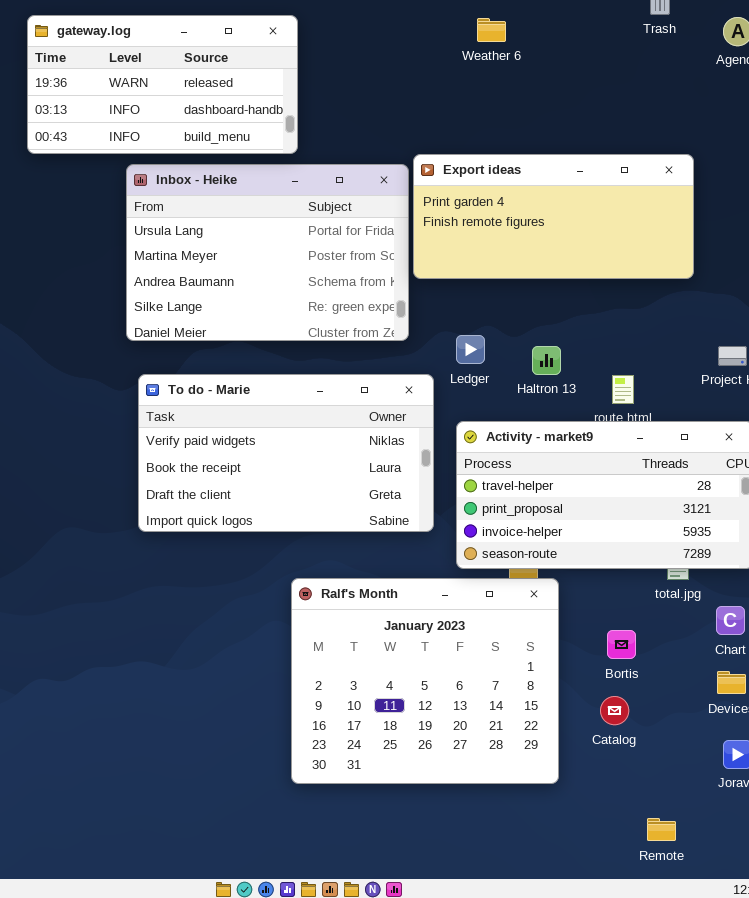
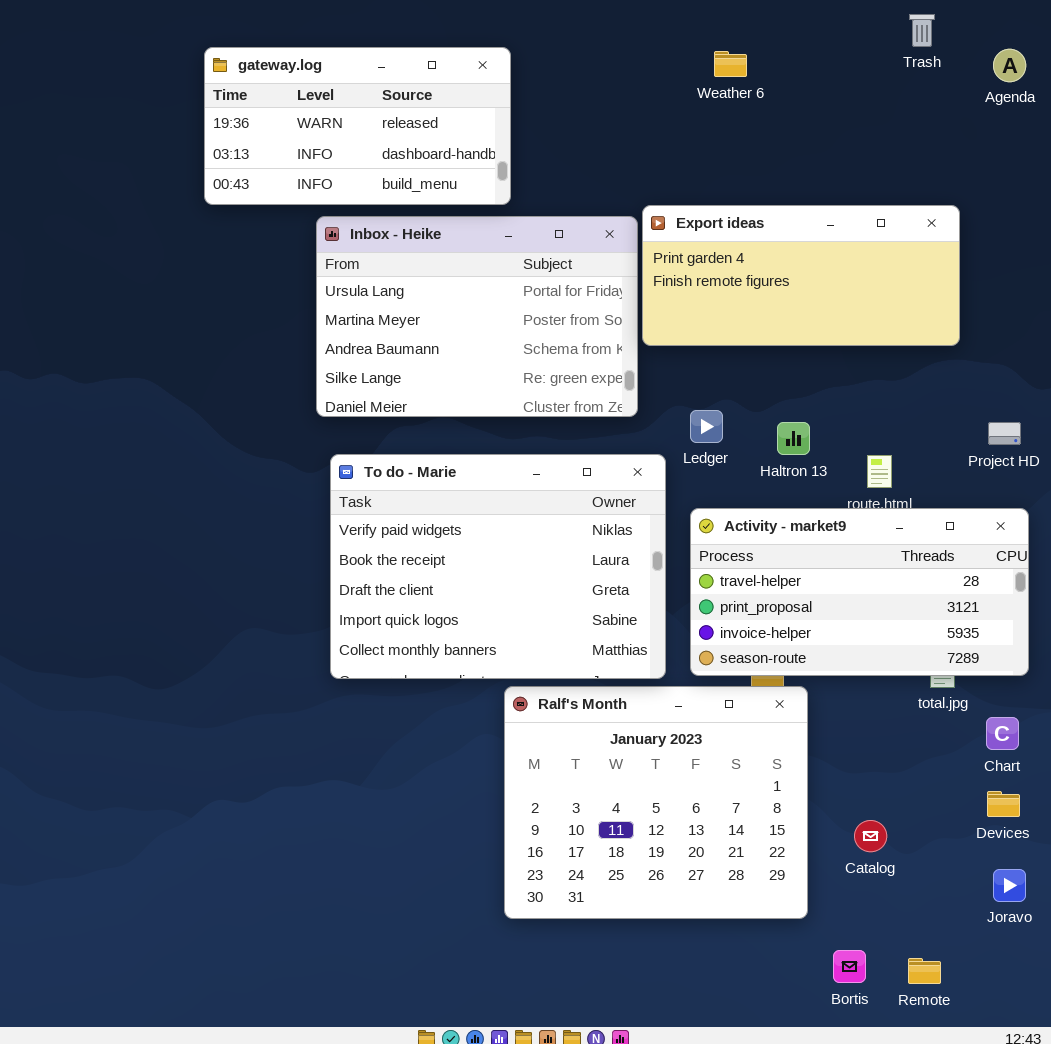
To do - Marie: [138,374,434,532] -> [330,454,666,679], resized
Bortis: [607,630,636,659] -> [833,950,866,983], moved

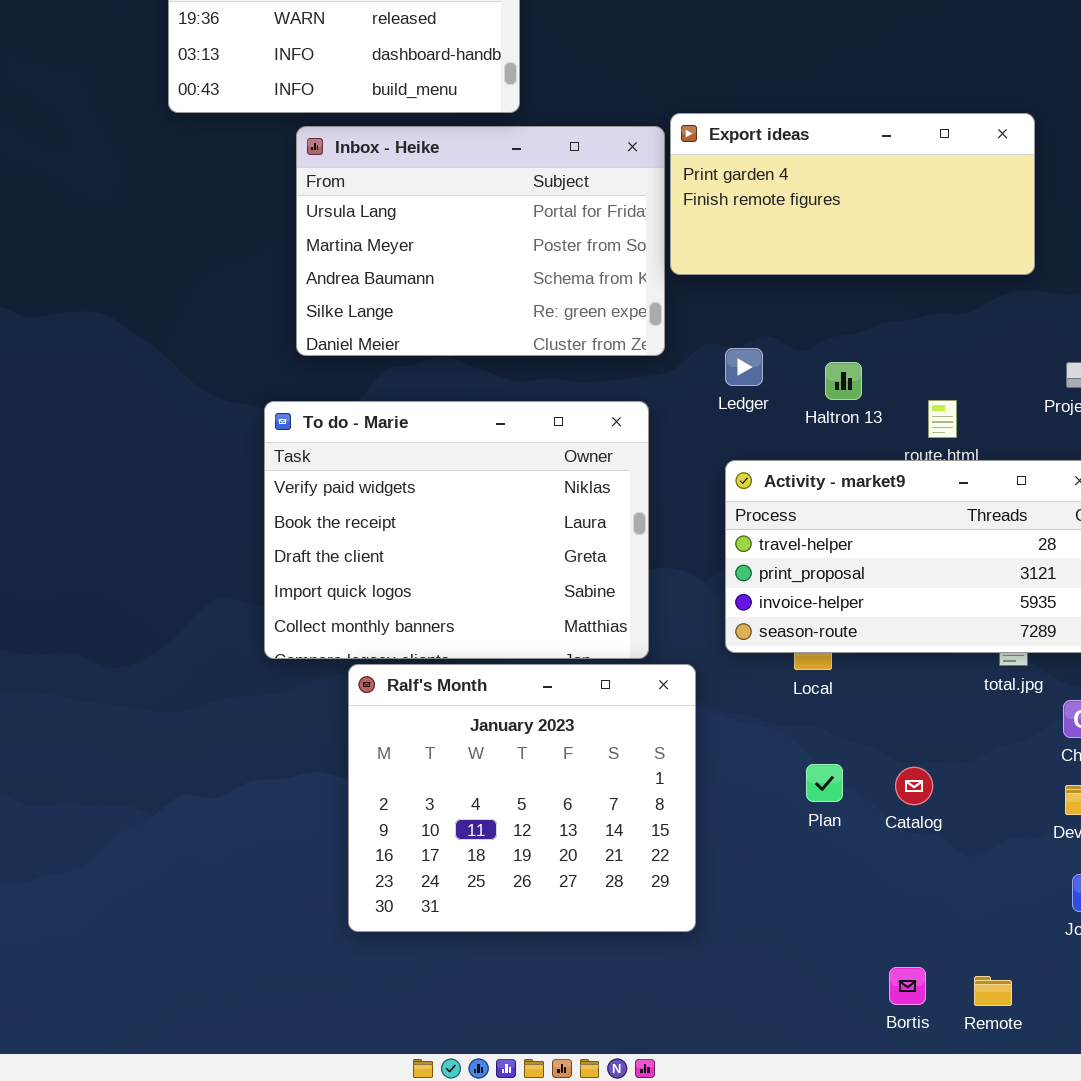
To do - Marie: [330,454,666,679] -> [264,401,649,659], moved
Ralf's Month: [504,686,808,919] -> [348,664,696,932], moved
Catalog: [854,820,887,852] -> [895,767,933,805], moved

